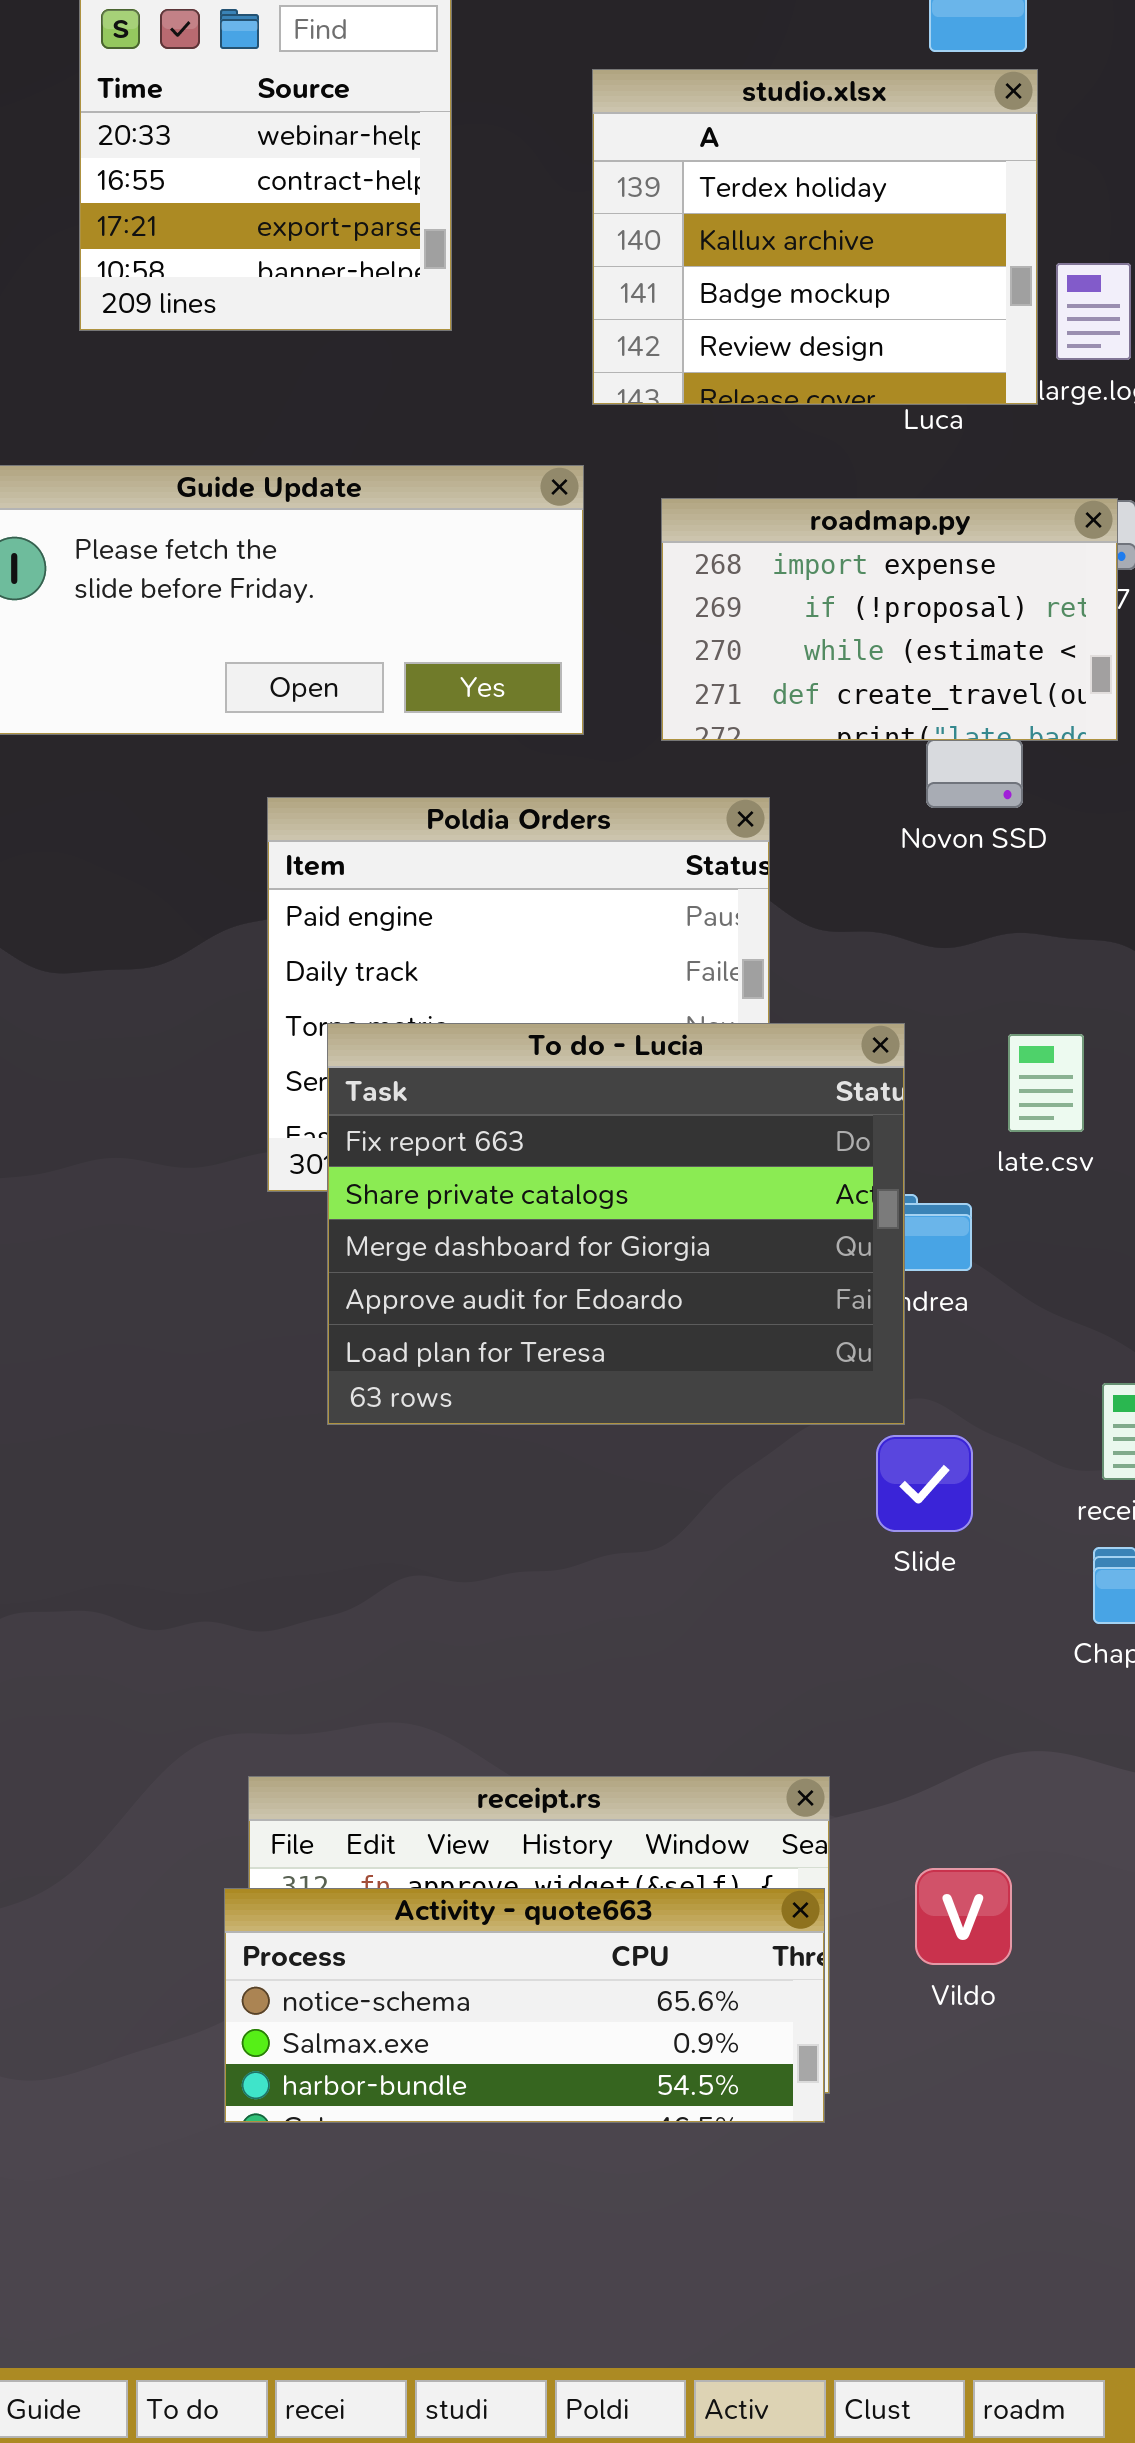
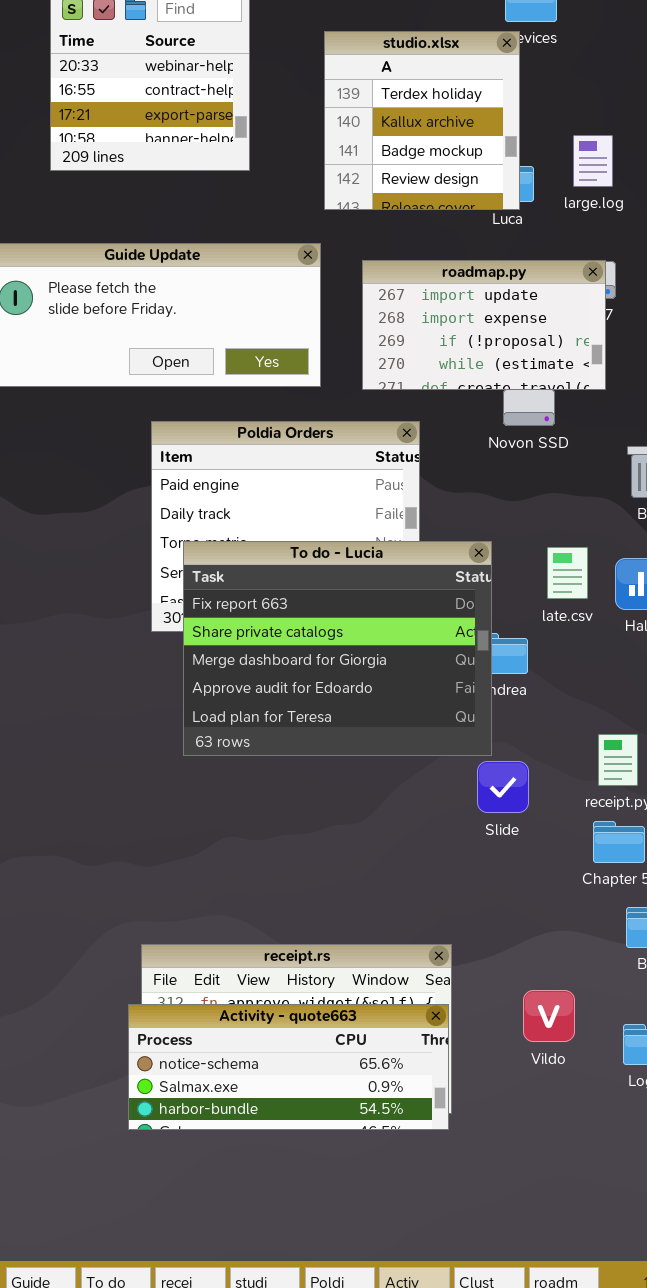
studio.xlsx: [592,69,1038,405] -> [324,31,520,210], resized
roadmap.py: [661,498,1118,741] -> [362,260,606,390], scrolled up 1 row
Vildo: [915,1868,1012,1965] -> [523,990,575,1042], moved

